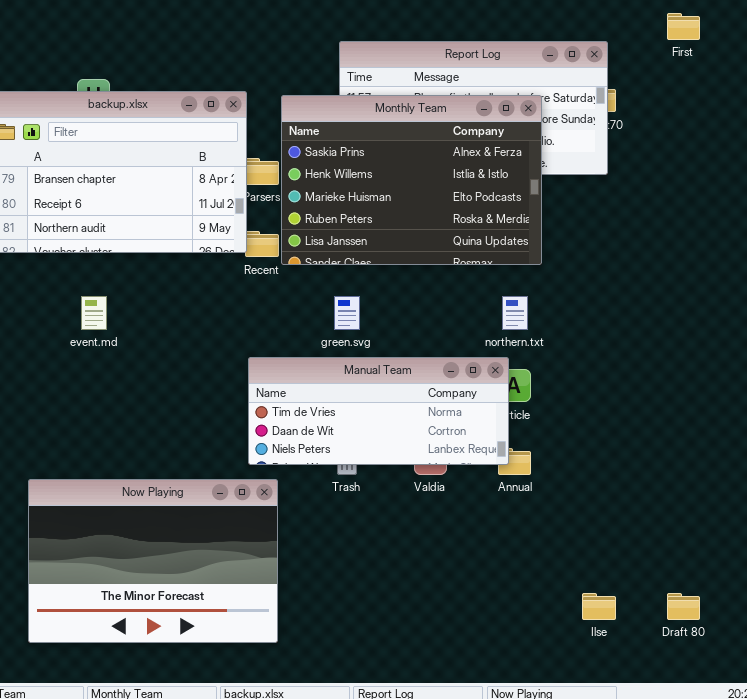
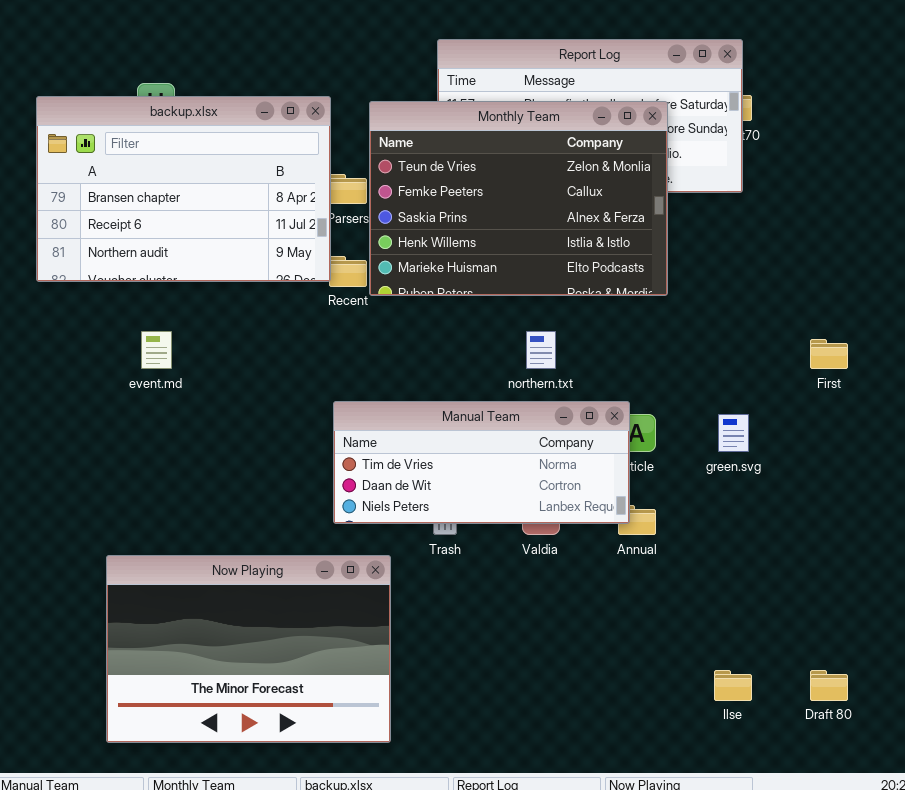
First: [667,13,700,40] -> [810,339,848,369], moved
Monthly Team: [281,95,542,265] -> [369,101,668,296], scrolled up 2 rows
green.svg: [334,296,360,330] -> [718,414,749,452], moved
northern.txt: [502,296,528,330] -> [526,331,556,369], moved
Now Playing: [28,479,278,643] -> [106,555,391,743], moved

